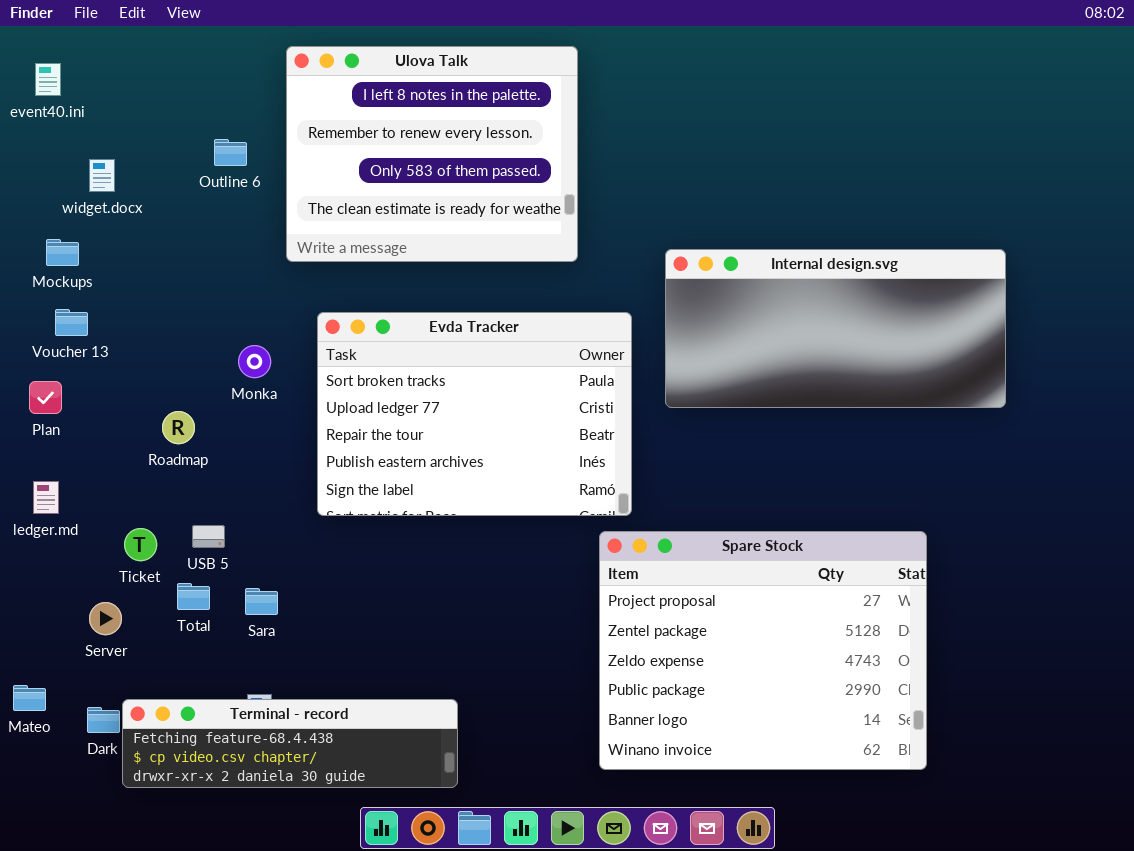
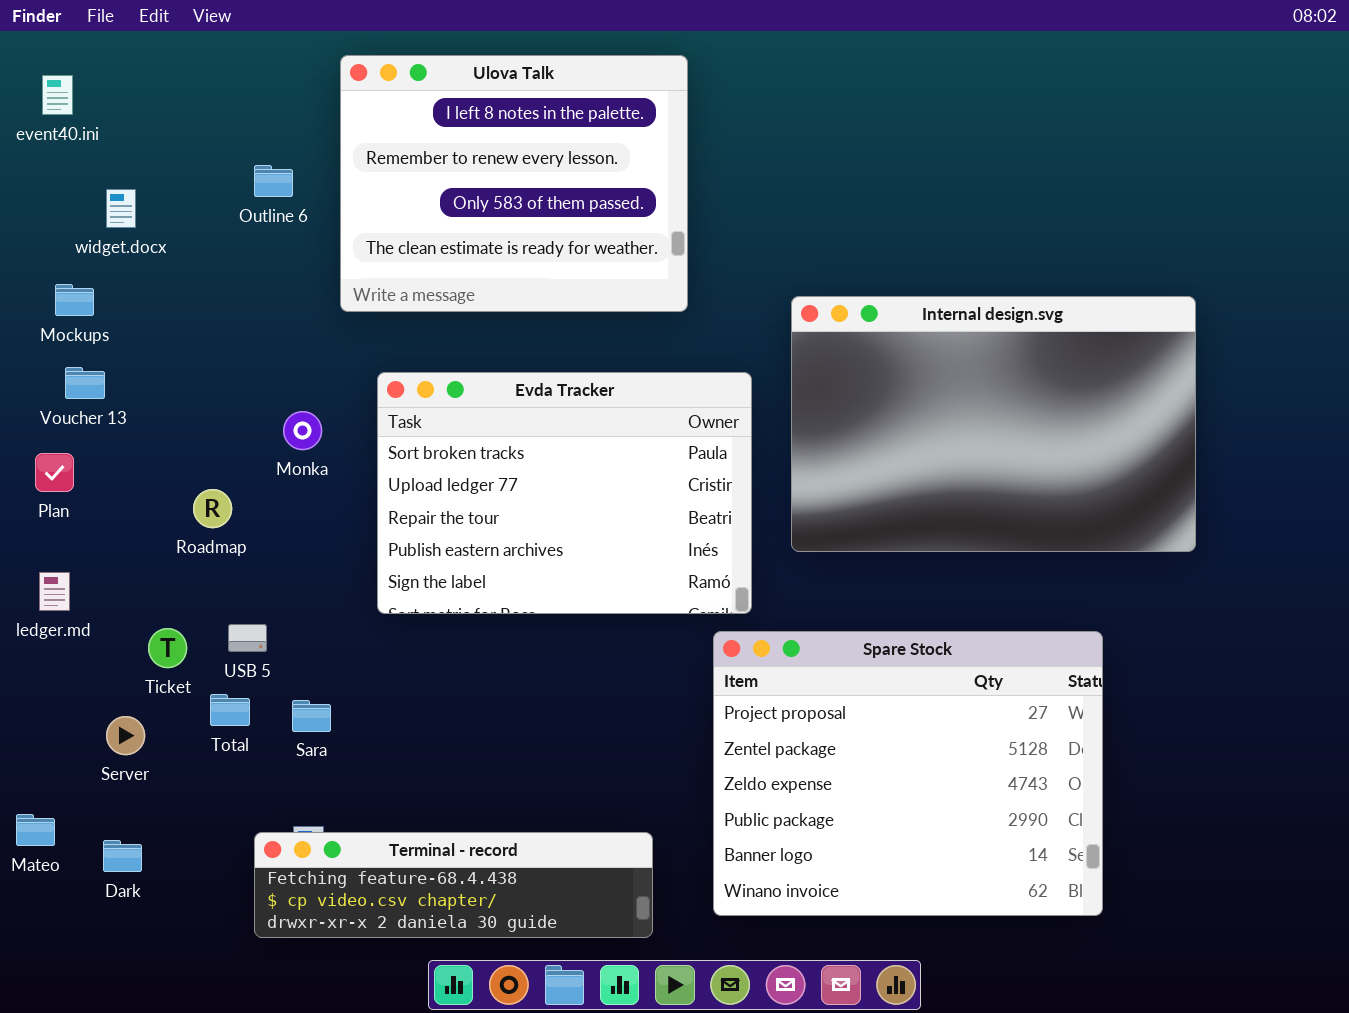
Internal design.svg: [665,249,1006,408] -> [791,296,1196,552], resized
Terminal - record: [122,699,458,788] -> [254,832,653,938], moved

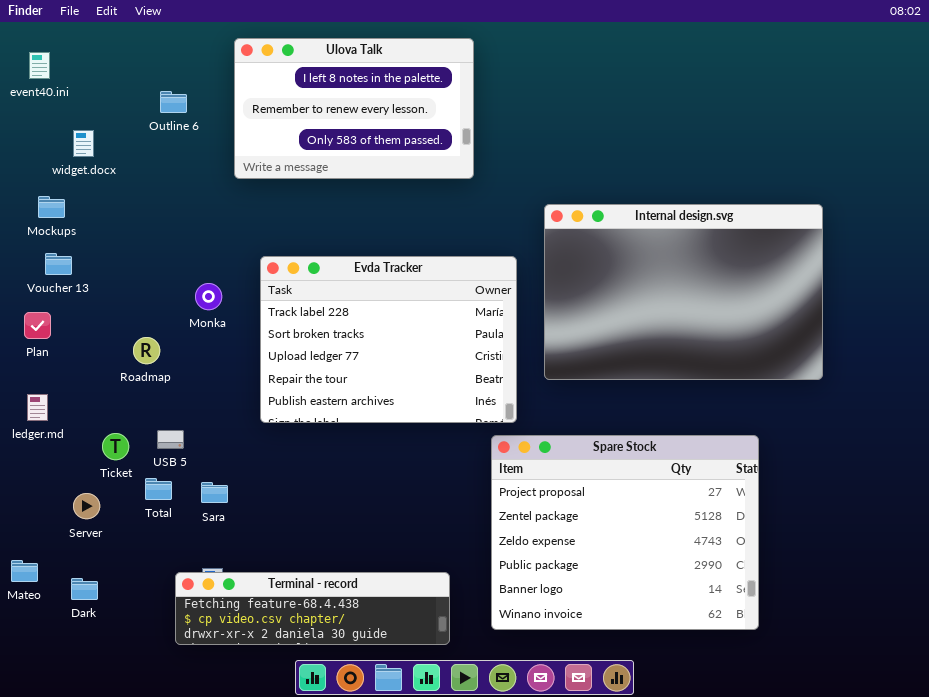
Ulova Talk: [340,55,688,312] -> [234,38,474,179], resized
Outline 6: [254,165,293,197] -> [160,91,187,113], moved
Evda Tracker: [377,372,752,614] -> [260,256,517,423], scrolled up 1 row

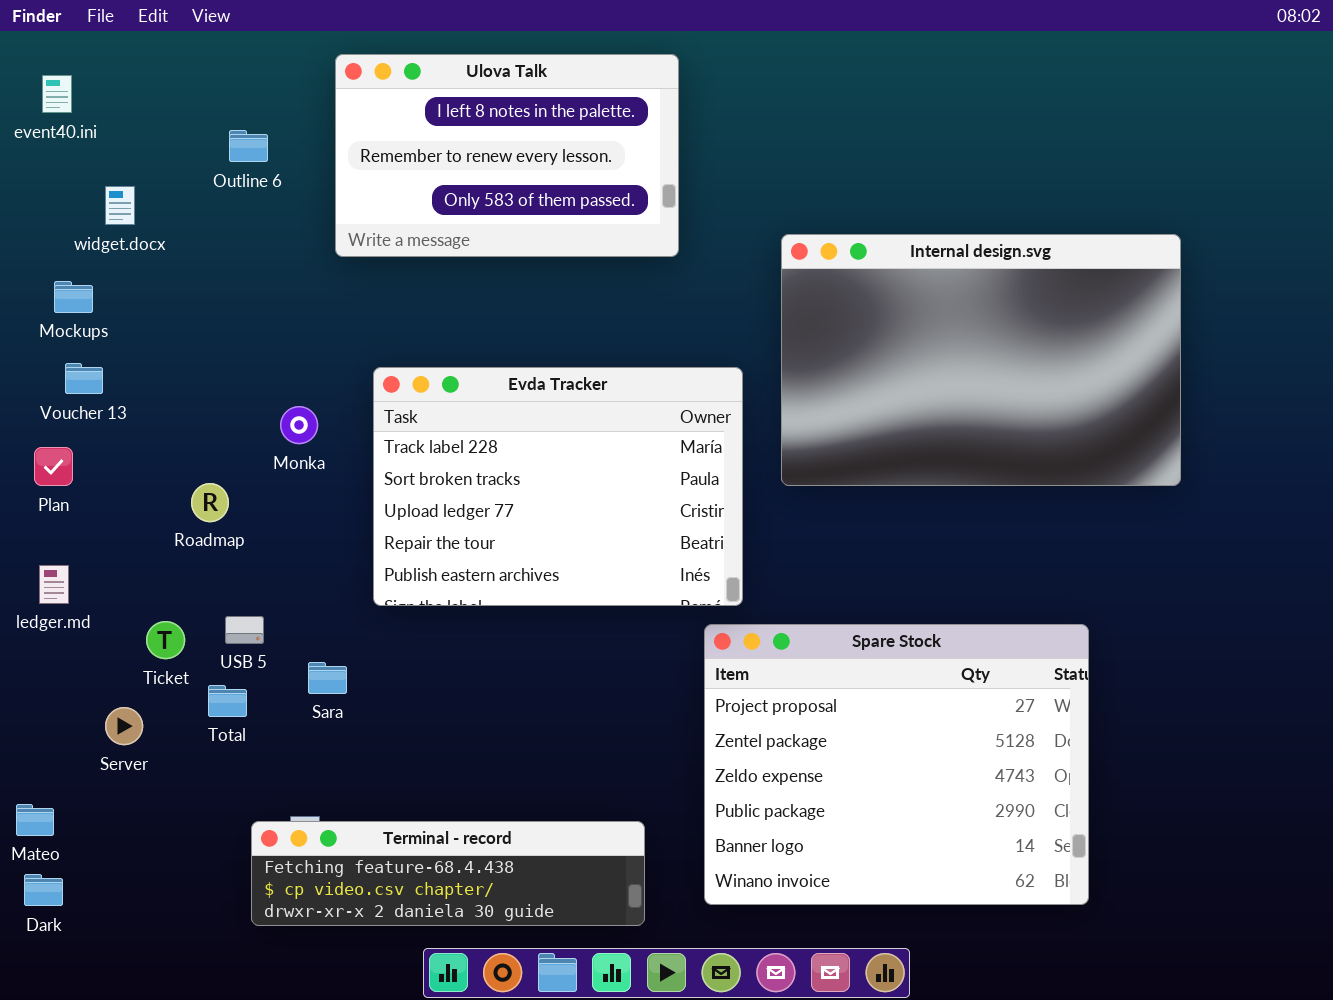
Internal design.svg: [544,204,823,380] -> [781,234,1181,486], moved
Sara: [201,482,228,503] -> [308,662,347,694], moved
Dark: [71,578,98,600] -> [24,874,63,906], moved

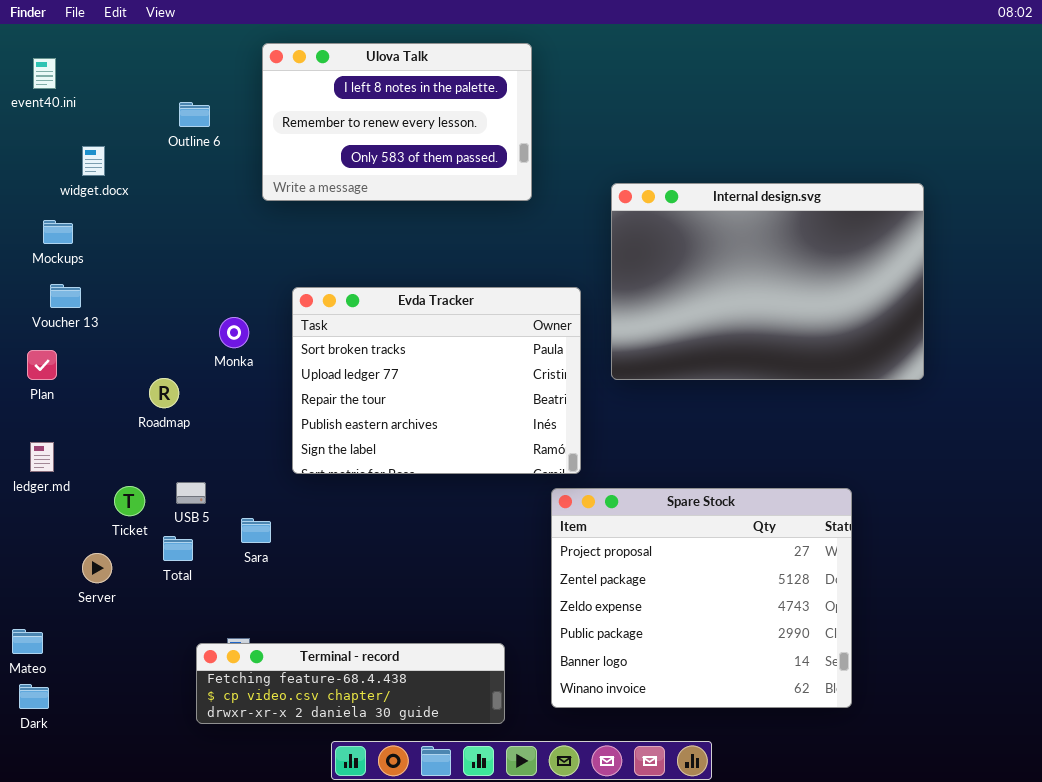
Evda Tracker: [373,367,743,606] -> [292,287,581,474], scrolled down 1 row

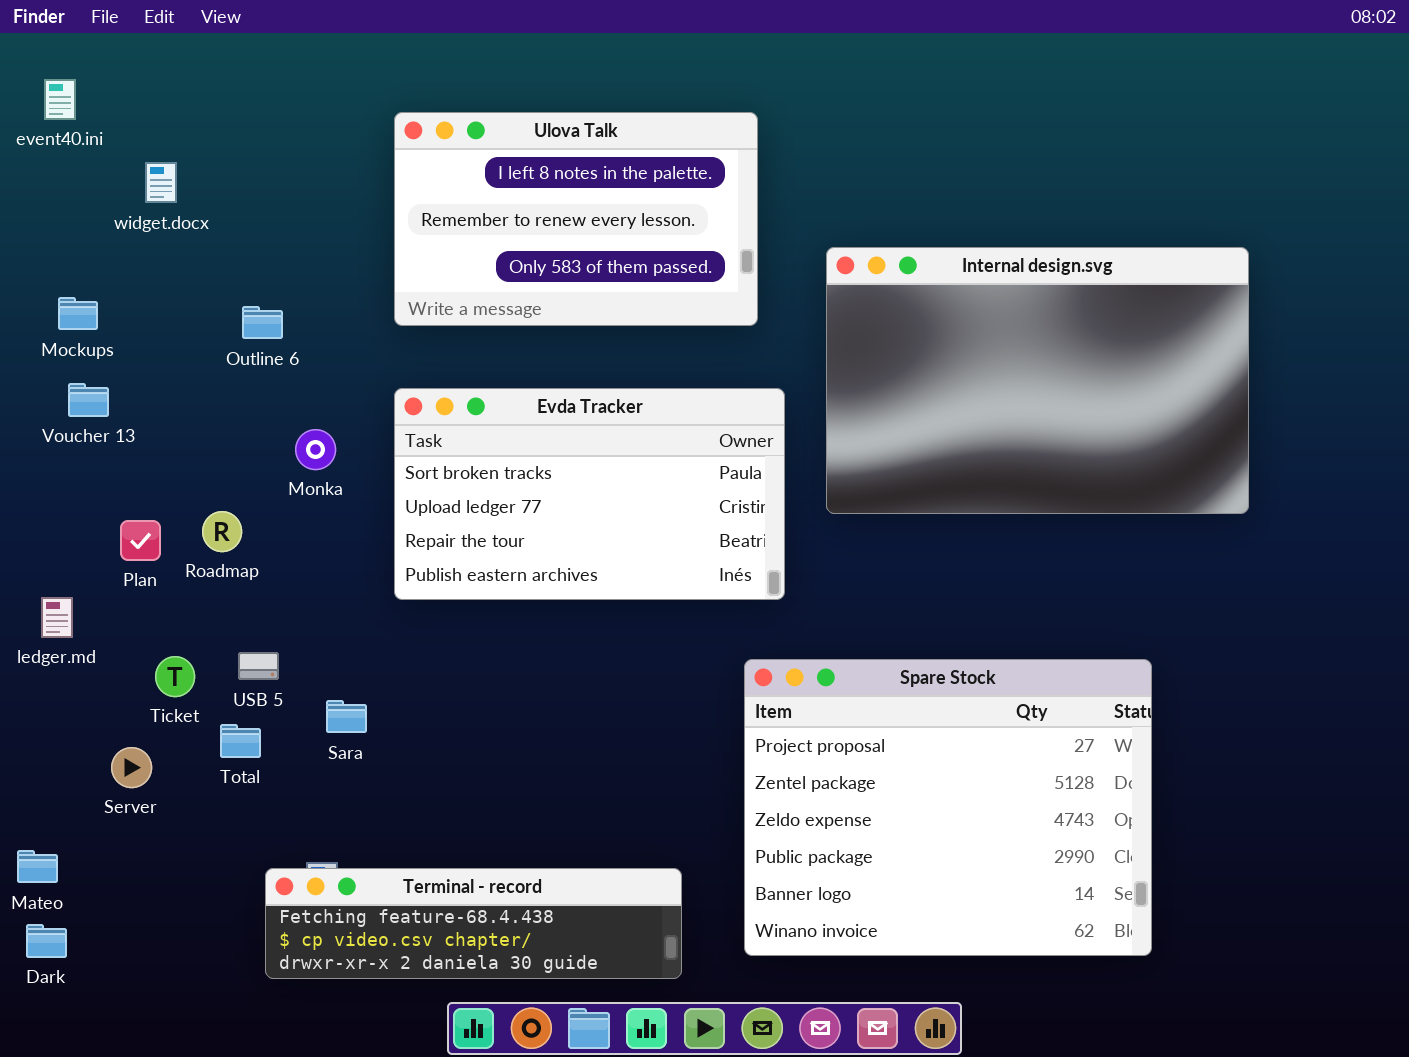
Ulova Talk: [262,43,532,201] -> [394,112,758,326], moved
Outline 6: [179,102,210,127] -> [242,306,283,339], moved
widget.docx: [82,146,105,176] -> [145,162,177,203], moved
Evda Tracker: [292,287,581,474] -> [394,388,785,600], resized
Plan: [27,350,57,380] -> [120,520,161,561], moved

